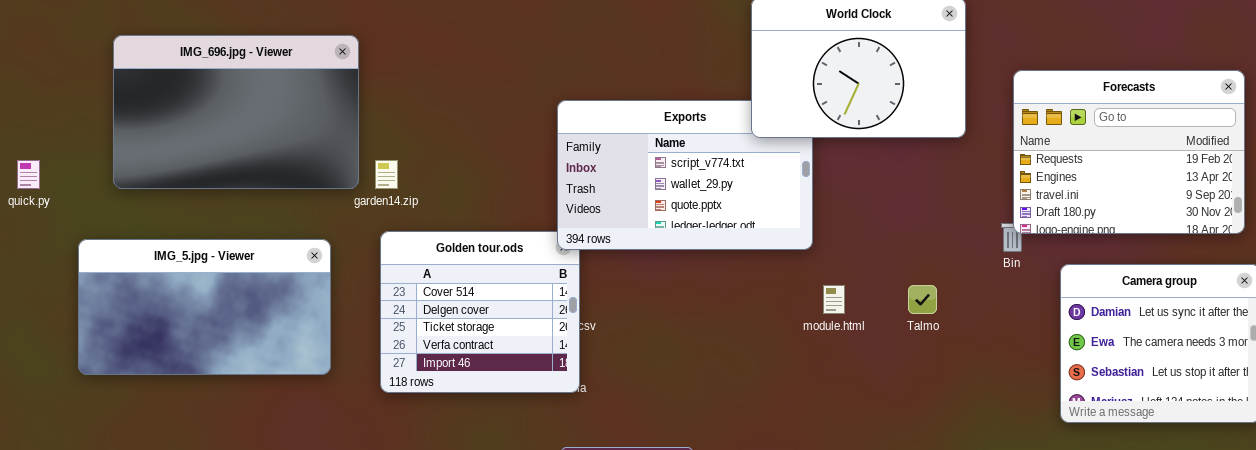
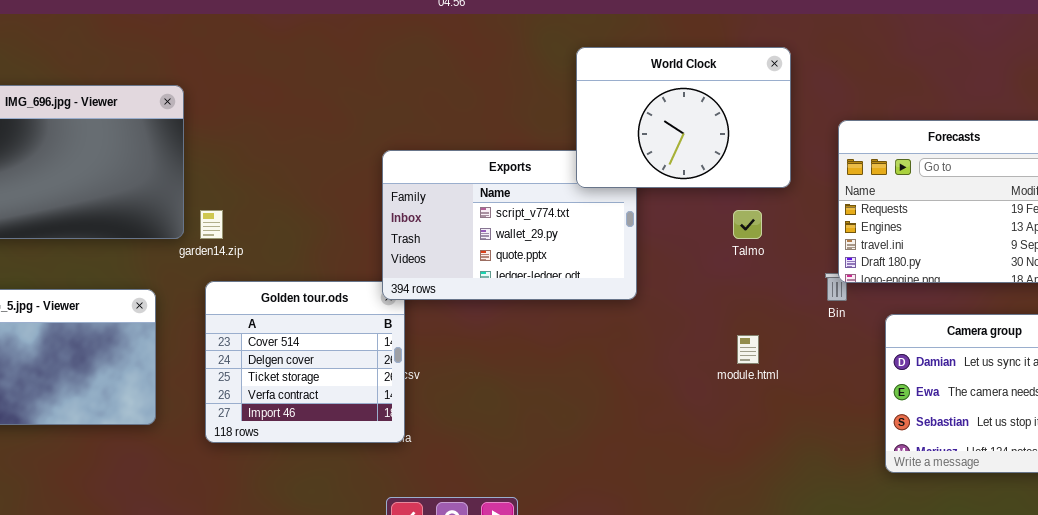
module.html: [823,285,845,314] -> [737,335,759,364], moved
Talmo: [908,285,937,314] -> [733,210,762,239], moved

